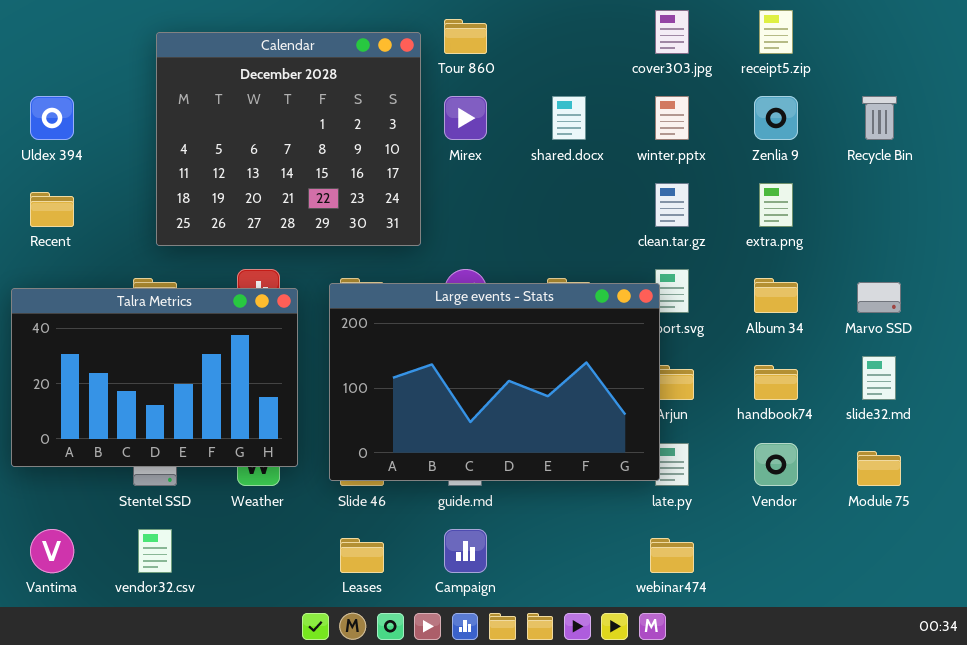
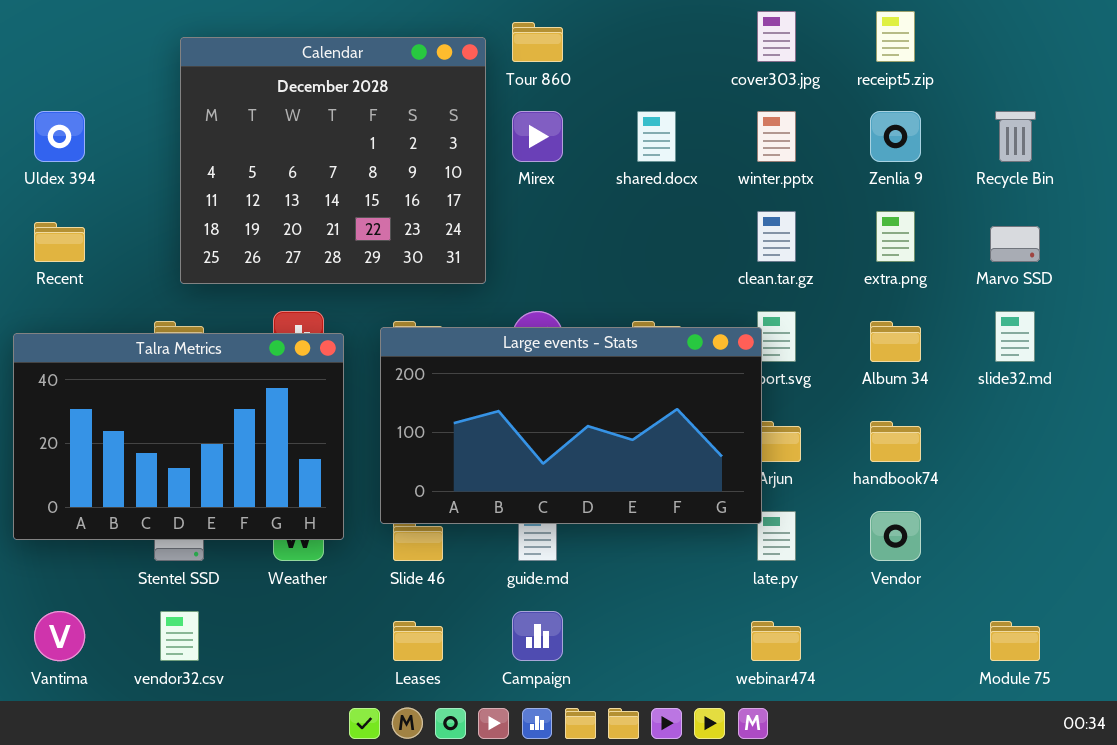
Marvo SSD: [857,282,901,313] -> [990,226,1040,262], moved
Large events - Stats: [329,283,660,481] -> [380,327,762,524], resized
slide32.md: [862,356,896,400] -> [995,311,1035,362], moved
Module 75: [857,451,901,486] -> [990,621,1040,661], moved

